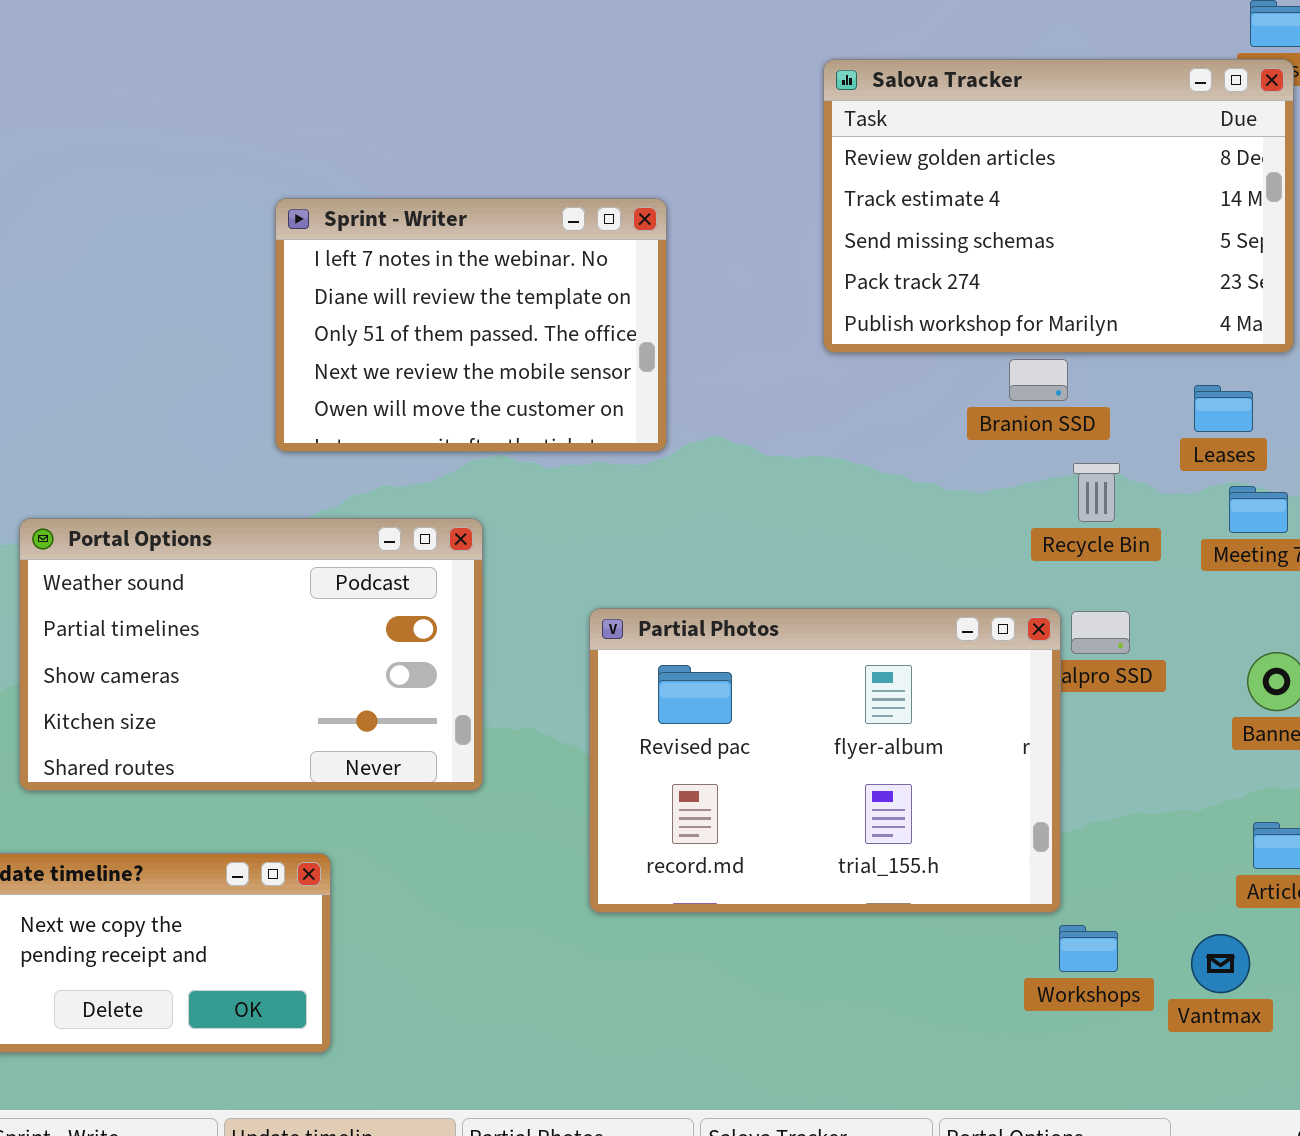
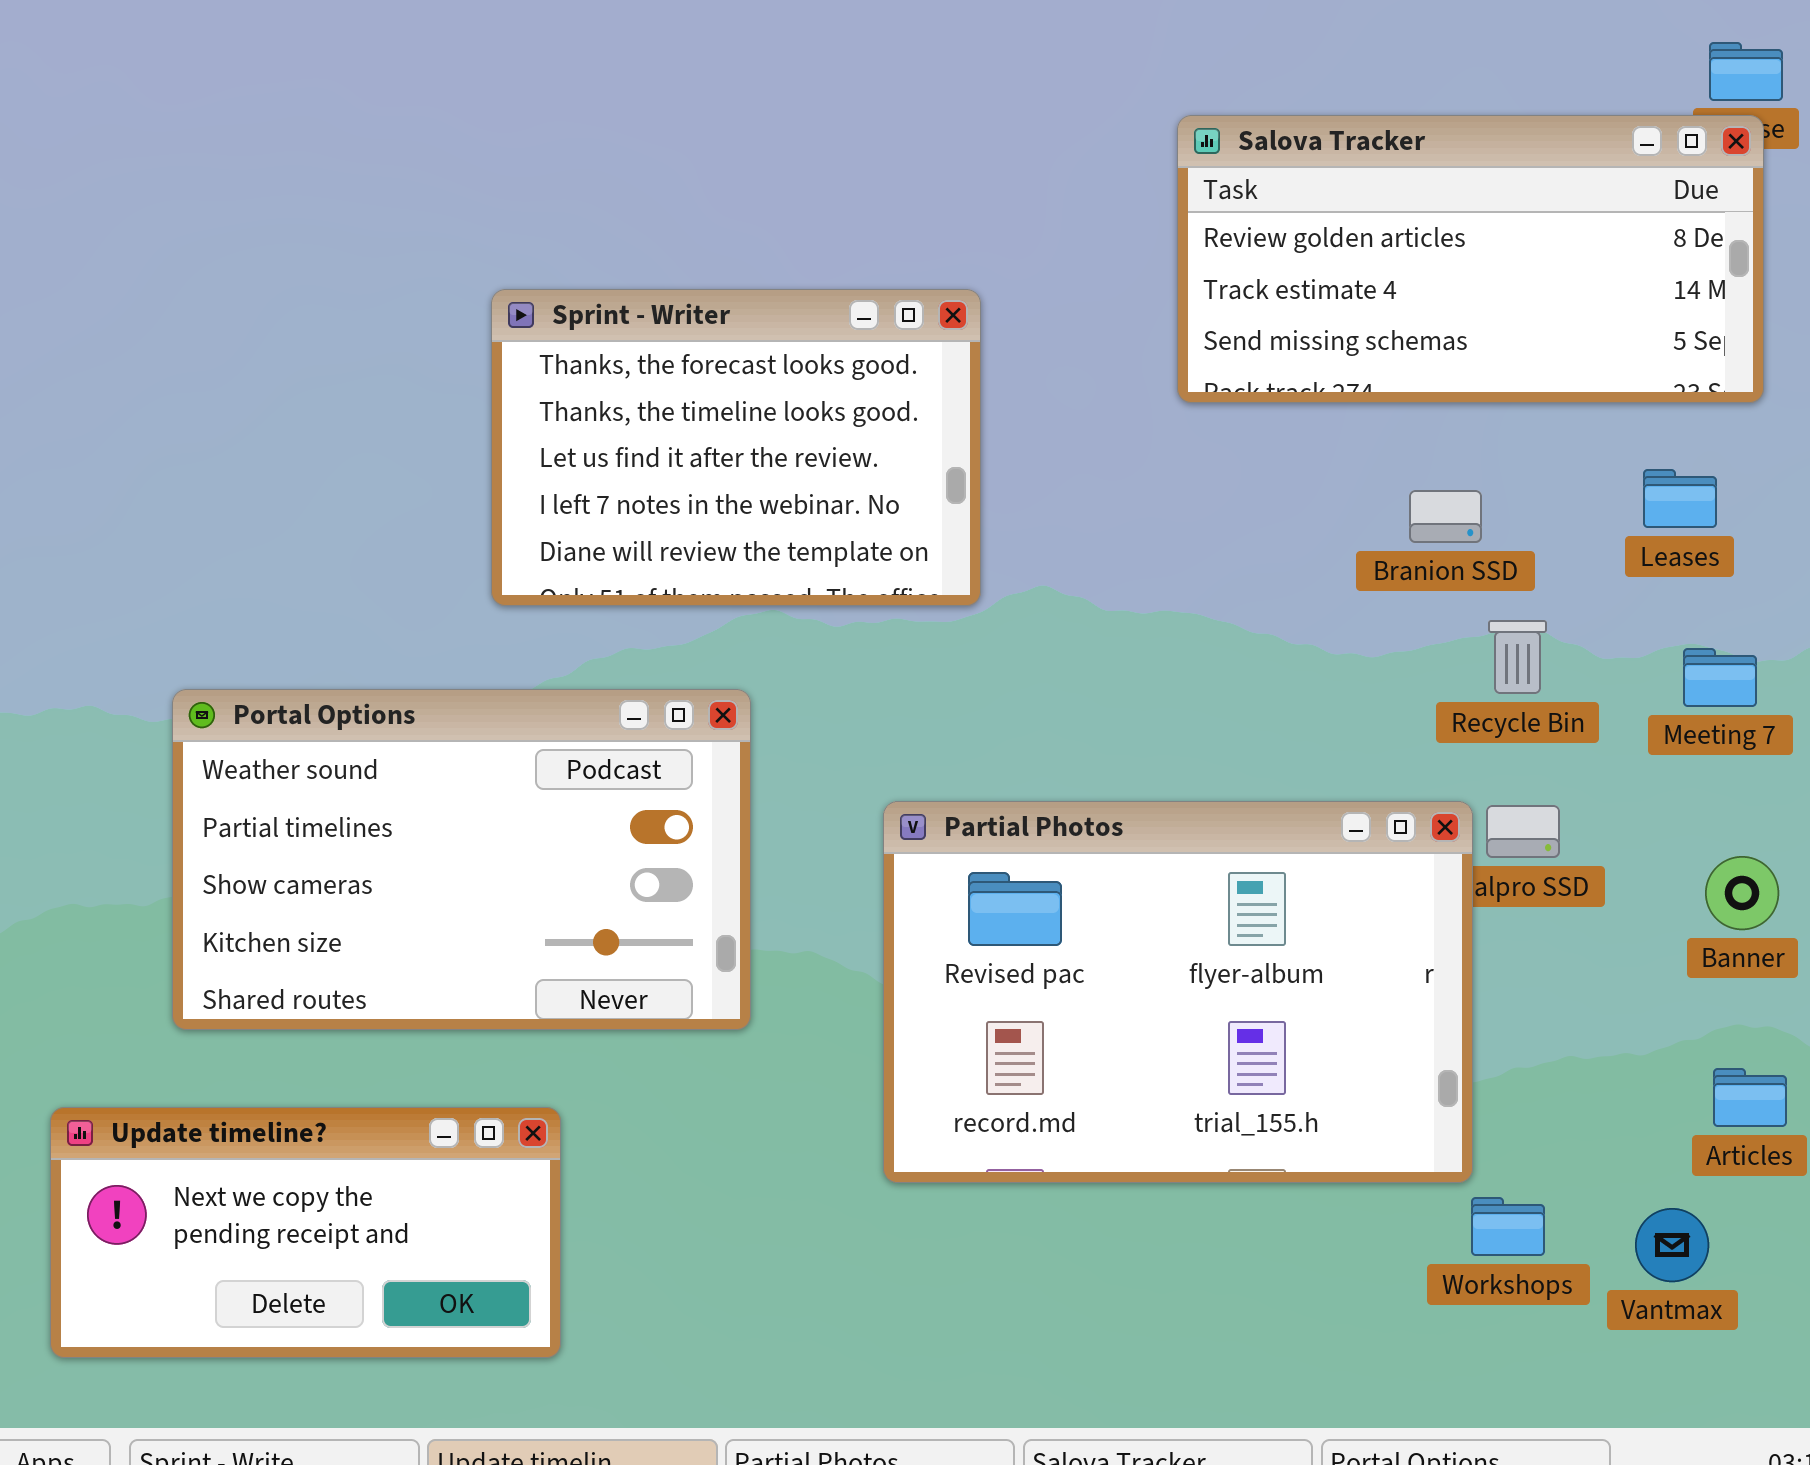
Salova Tracker: [823,59,1294,353] -> [1177,115,1764,403], resized
Sprint - Writer: [275,198,667,452] -> [491,289,981,606], scrolled up 3 rows
Leases: [1194,385,1253,432] -> [1643,469,1717,528], moved

